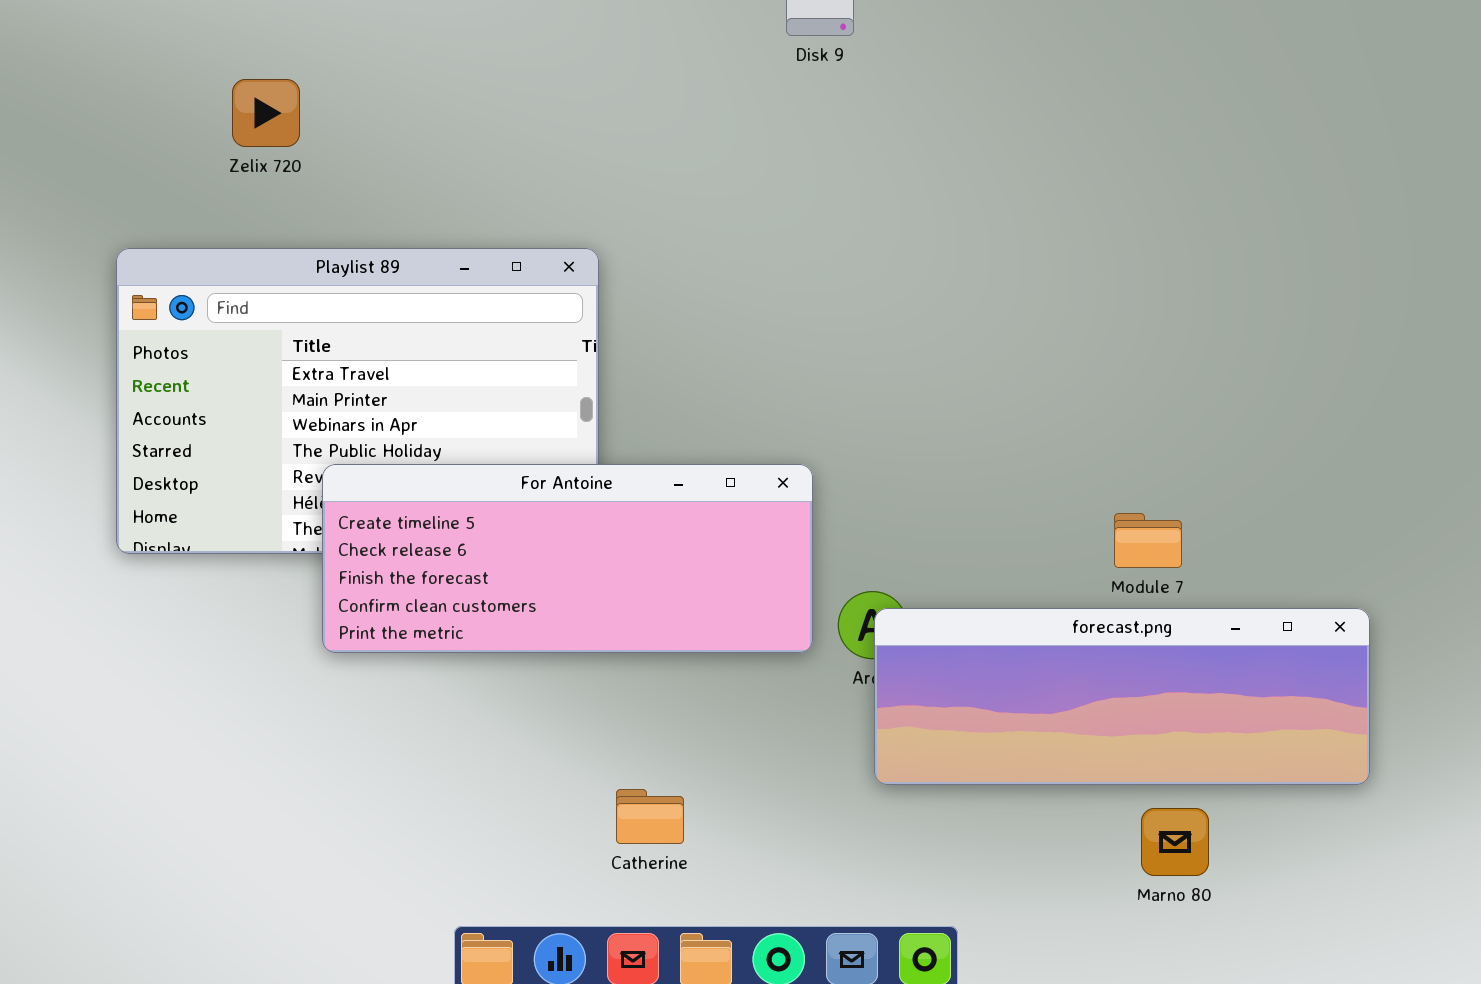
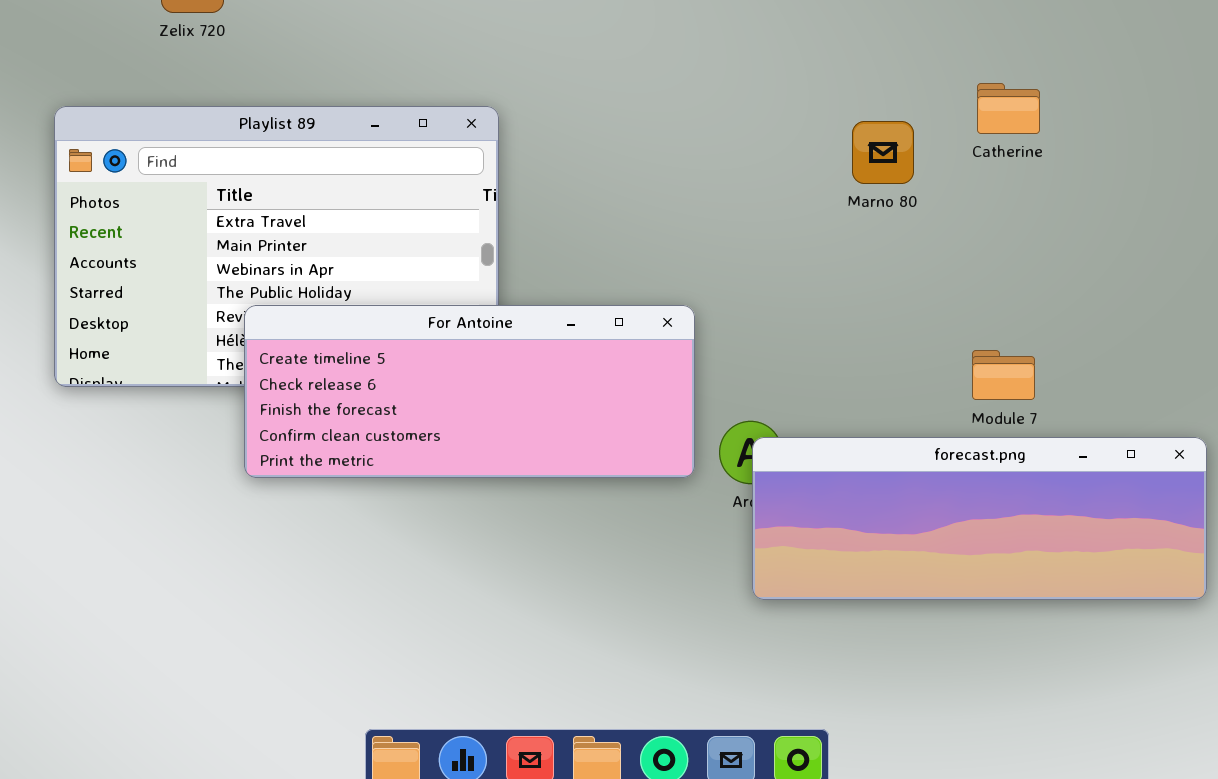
Catherine: [616,789,684,844] -> [977,83,1040,134], moved
Marno 80: [1141,808,1209,876] -> [852,121,914,184], moved

